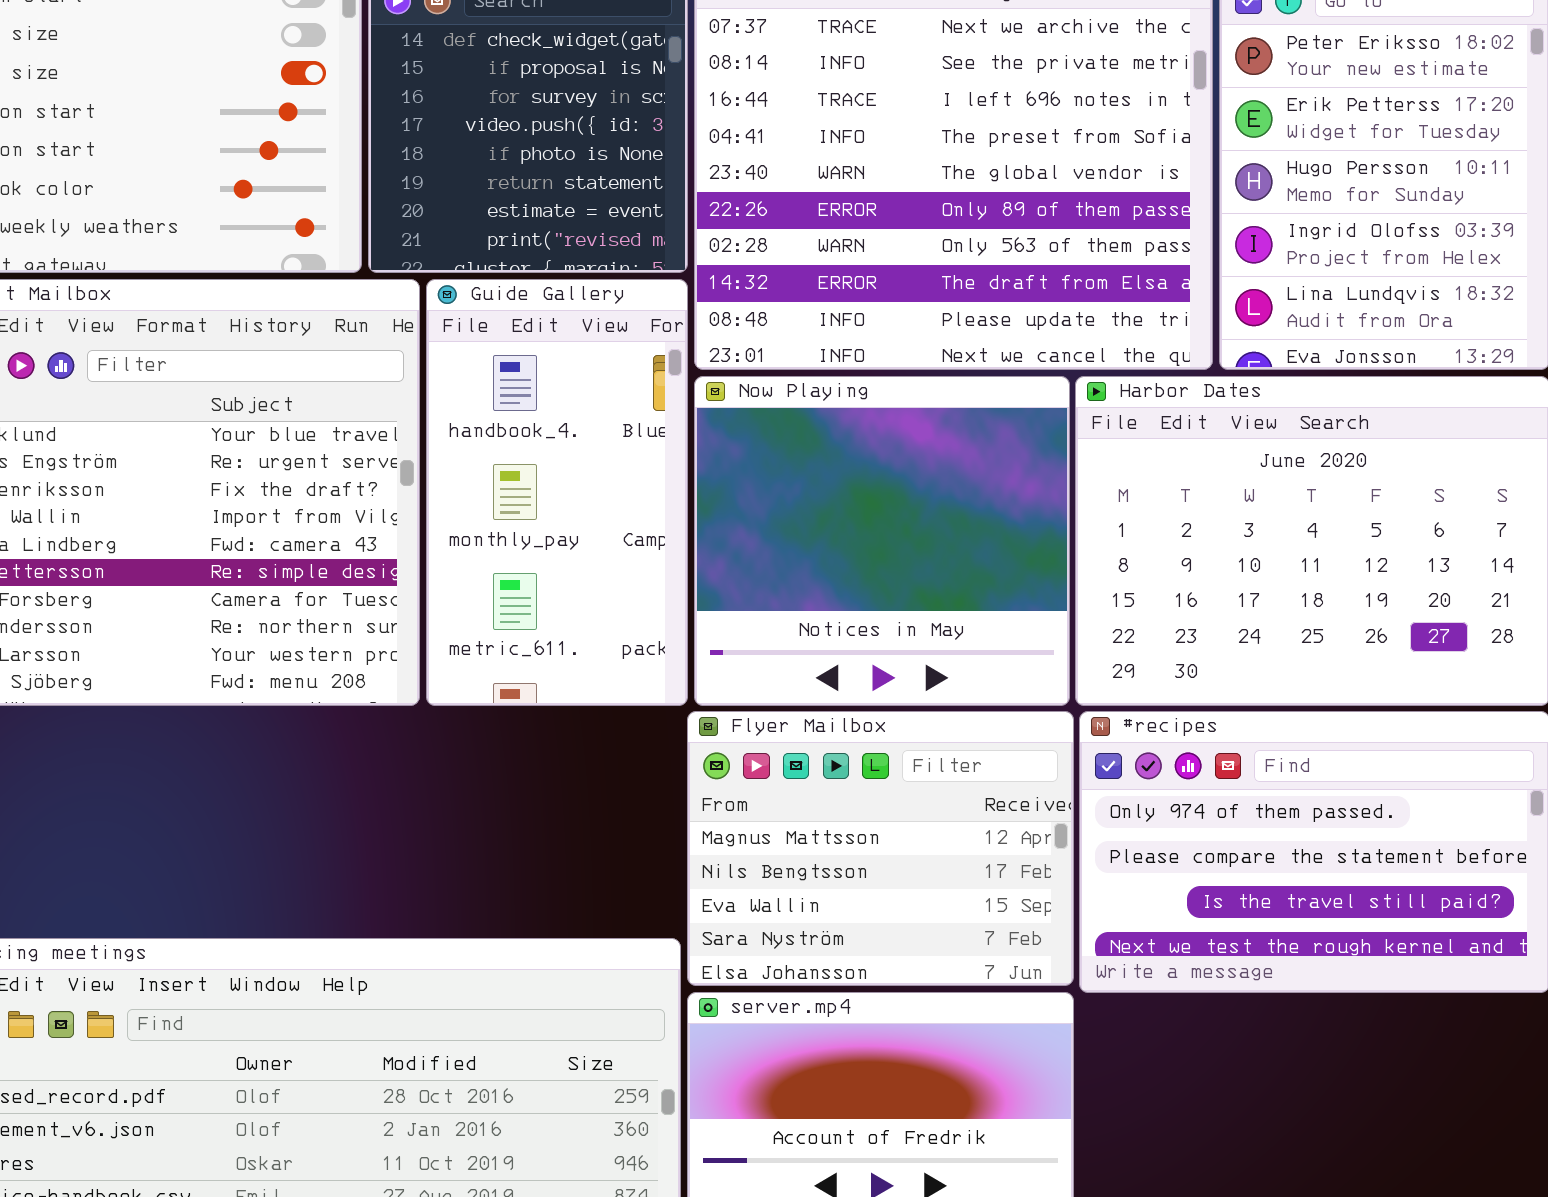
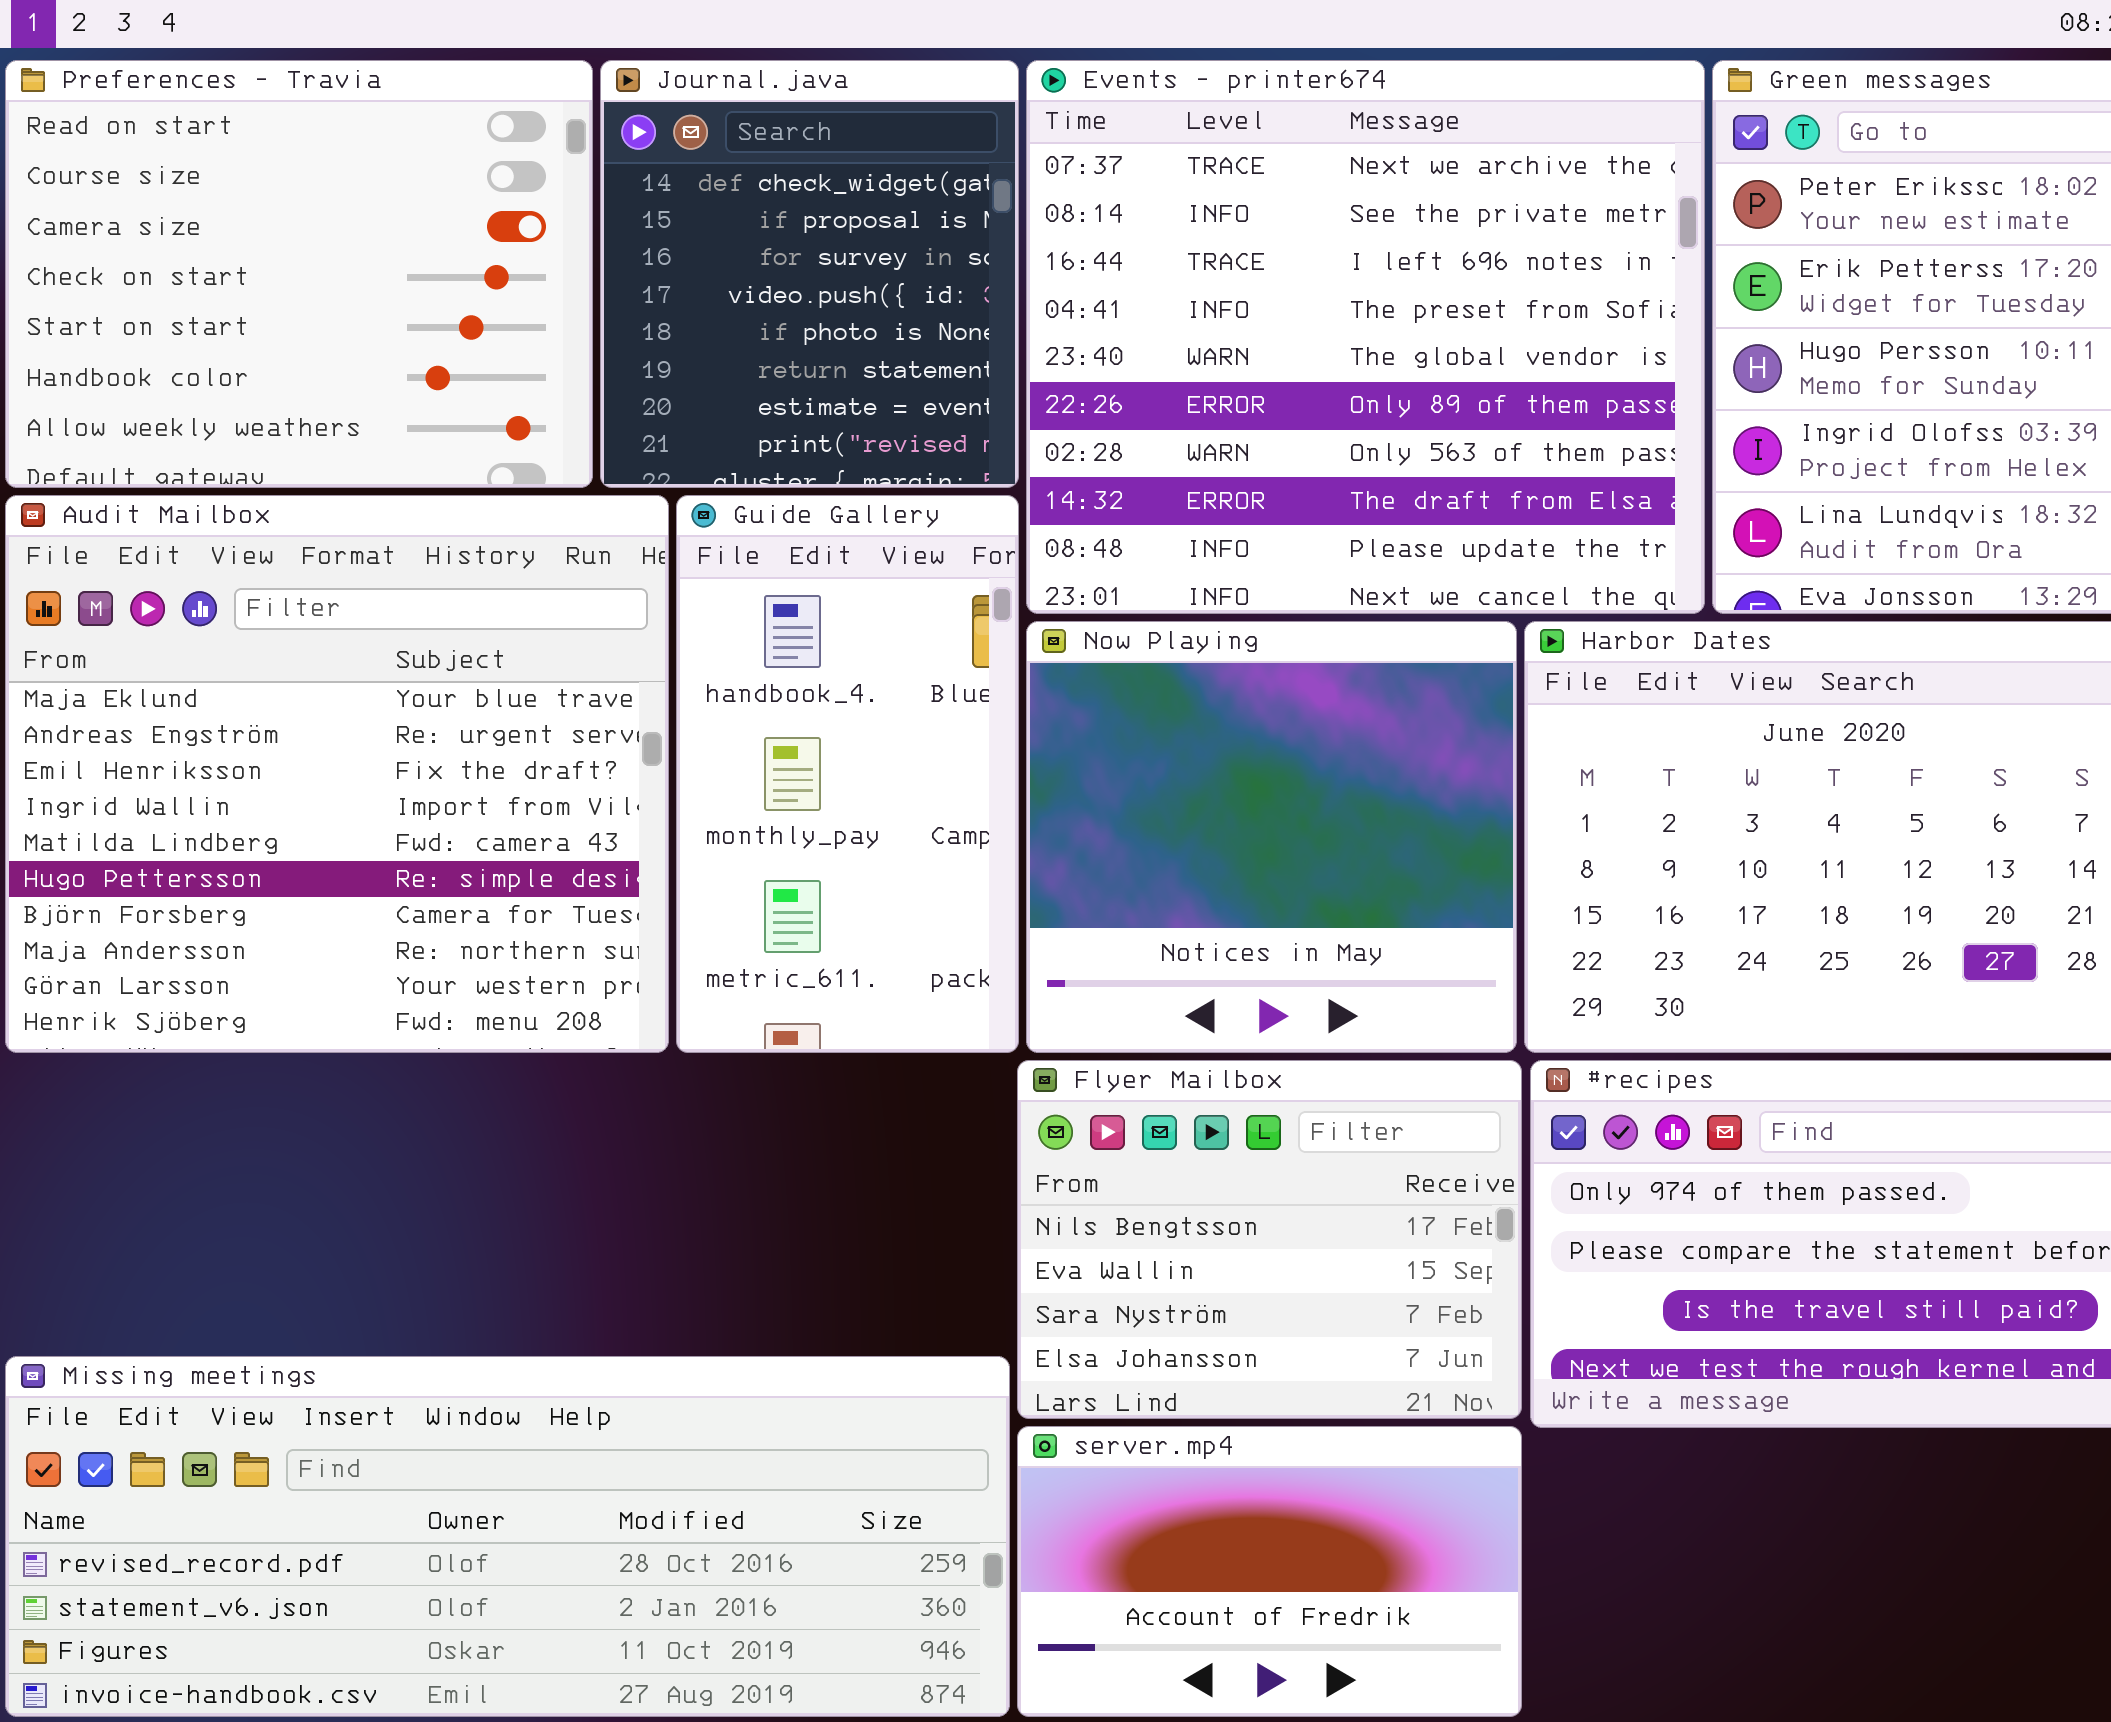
Flyer Mailbox: [687,711,1074,986] -> [1017,1060,1522,1419], scrolled down 1 row

